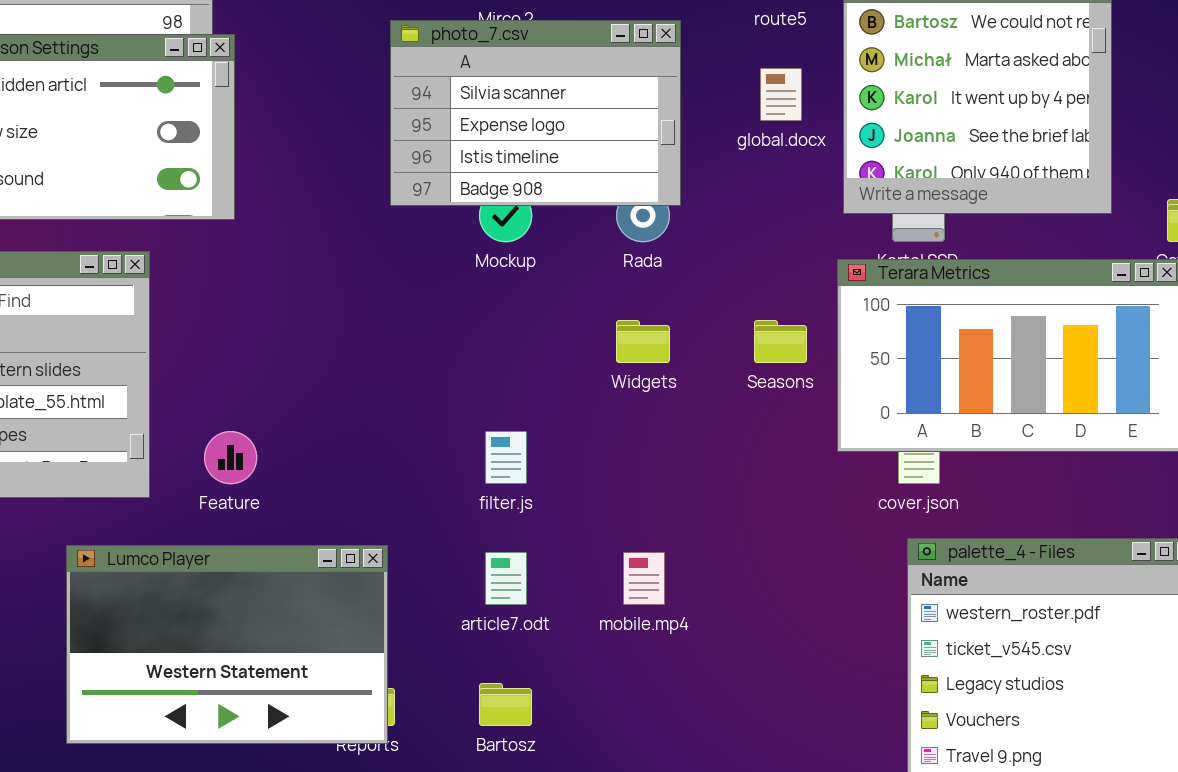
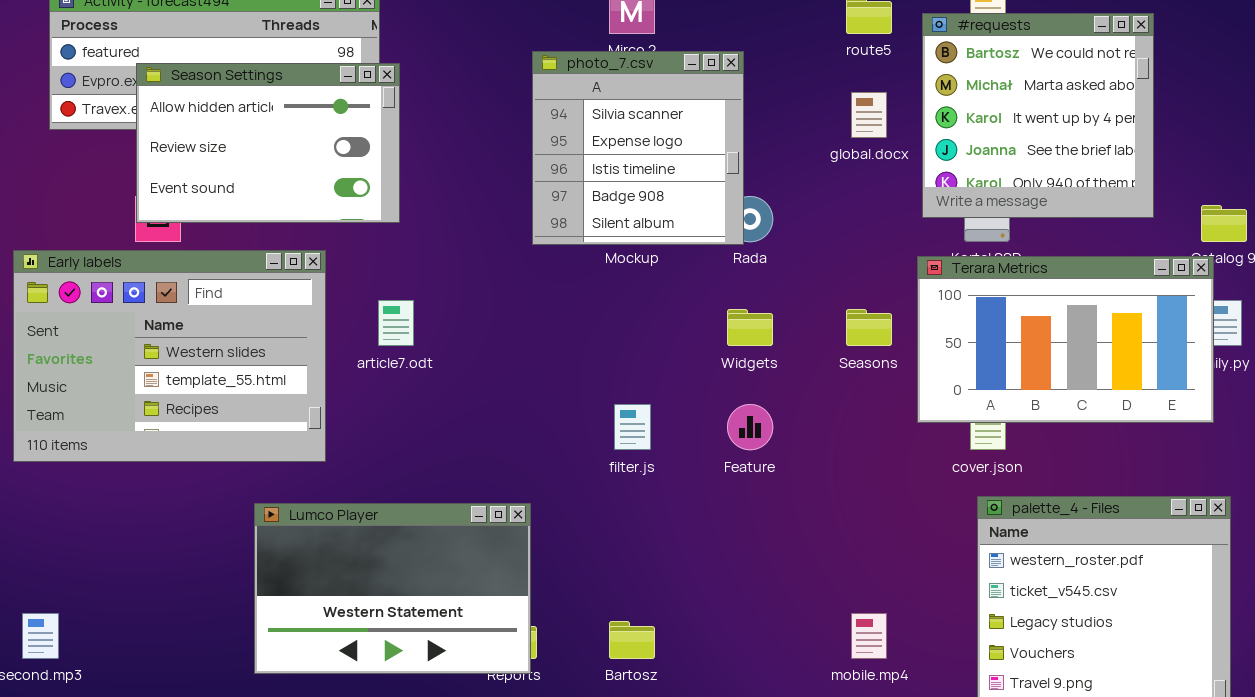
photo_7.csv: [390,20,681,206] -> [532,51,744,245], resized
Feature: [204,431,257,484] -> [727,404,773,450], moved
article7.odt: [485,552,527,605] -> [378,300,414,346], moved
mobile.mp4: [623,552,665,605] -> [851,613,887,659], moved

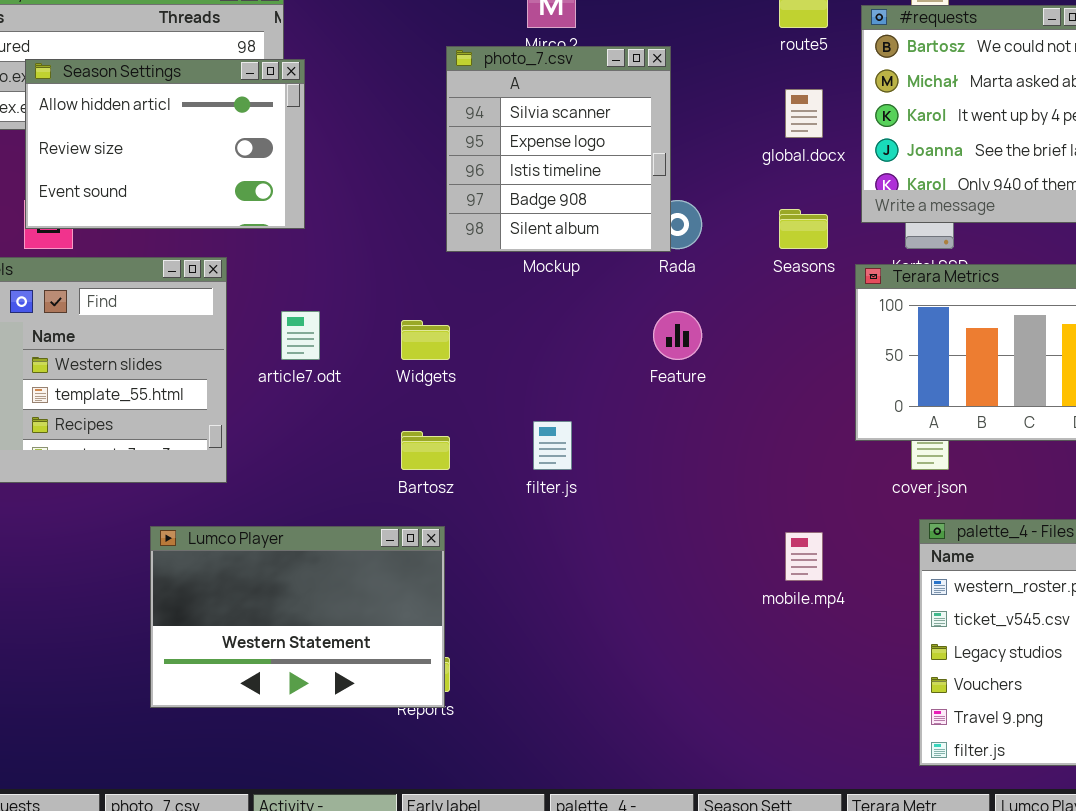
Widgets: [727,309,773,346] -> [401,320,450,360], moved
Seasons: [846,309,892,346] -> [779,209,828,249], moved
Feature: [727,404,773,450] -> [653,311,702,360], moved
mobile.mp4: [851,613,887,659] -> [785,532,823,581], moved
Bartosz: [609,621,655,659] -> [401,431,450,470], moved

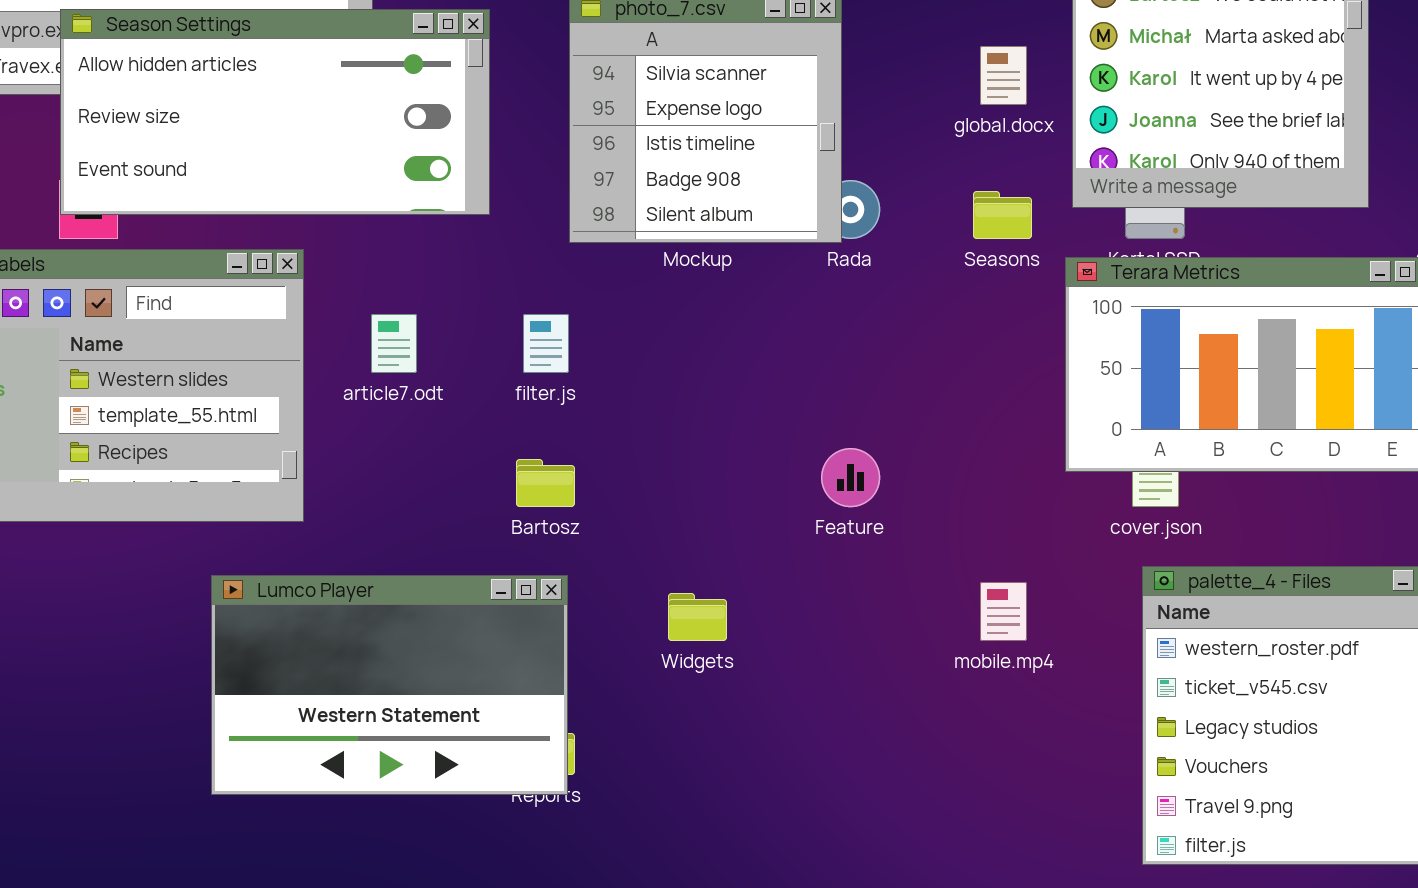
Season Settings: [25,59,305,229] -> [60,9,490,215], resized
Feature: [653,311,702,360] -> [821,448,880,507], moved
Widgets: [401,320,450,360] -> [668,593,727,641], moved
filter.js: [533,421,572,470] -> [523,314,569,373], moved

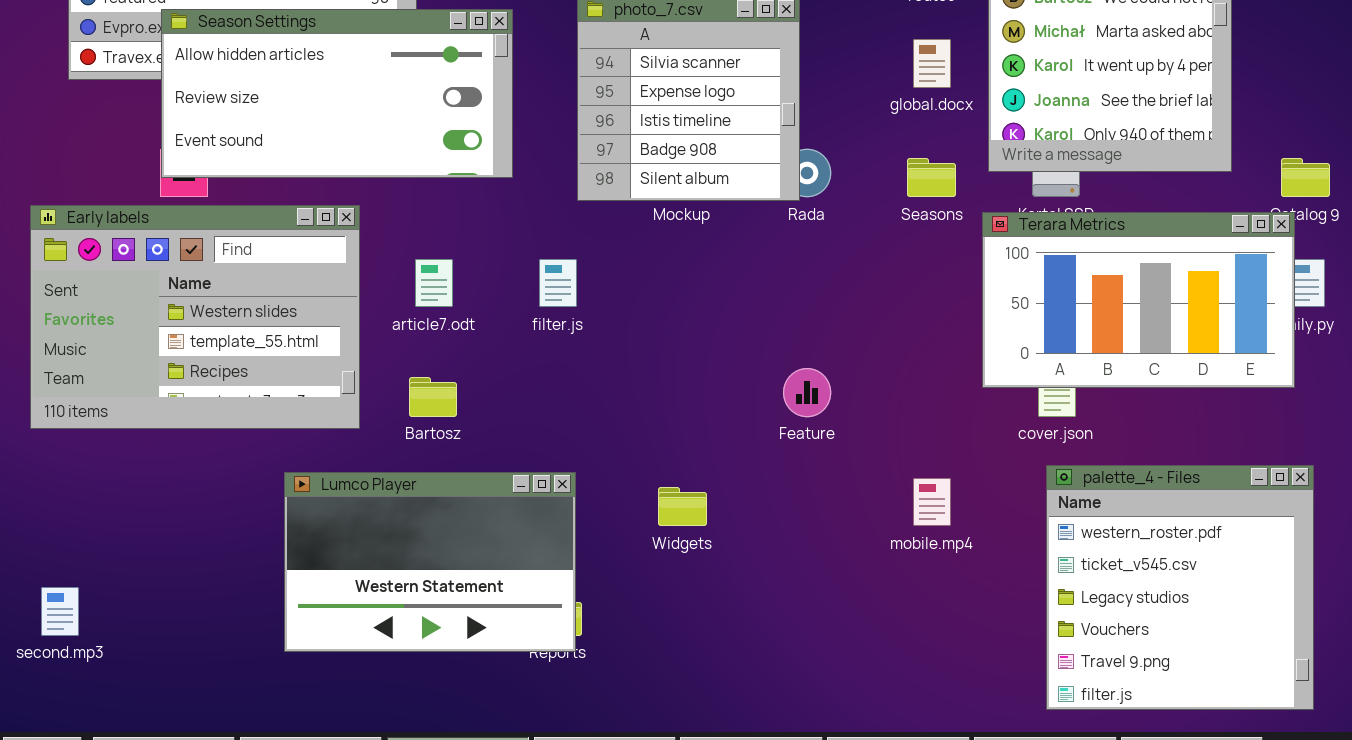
Bartosz: [516,459,575,507] -> [409,377,457,417], moved

